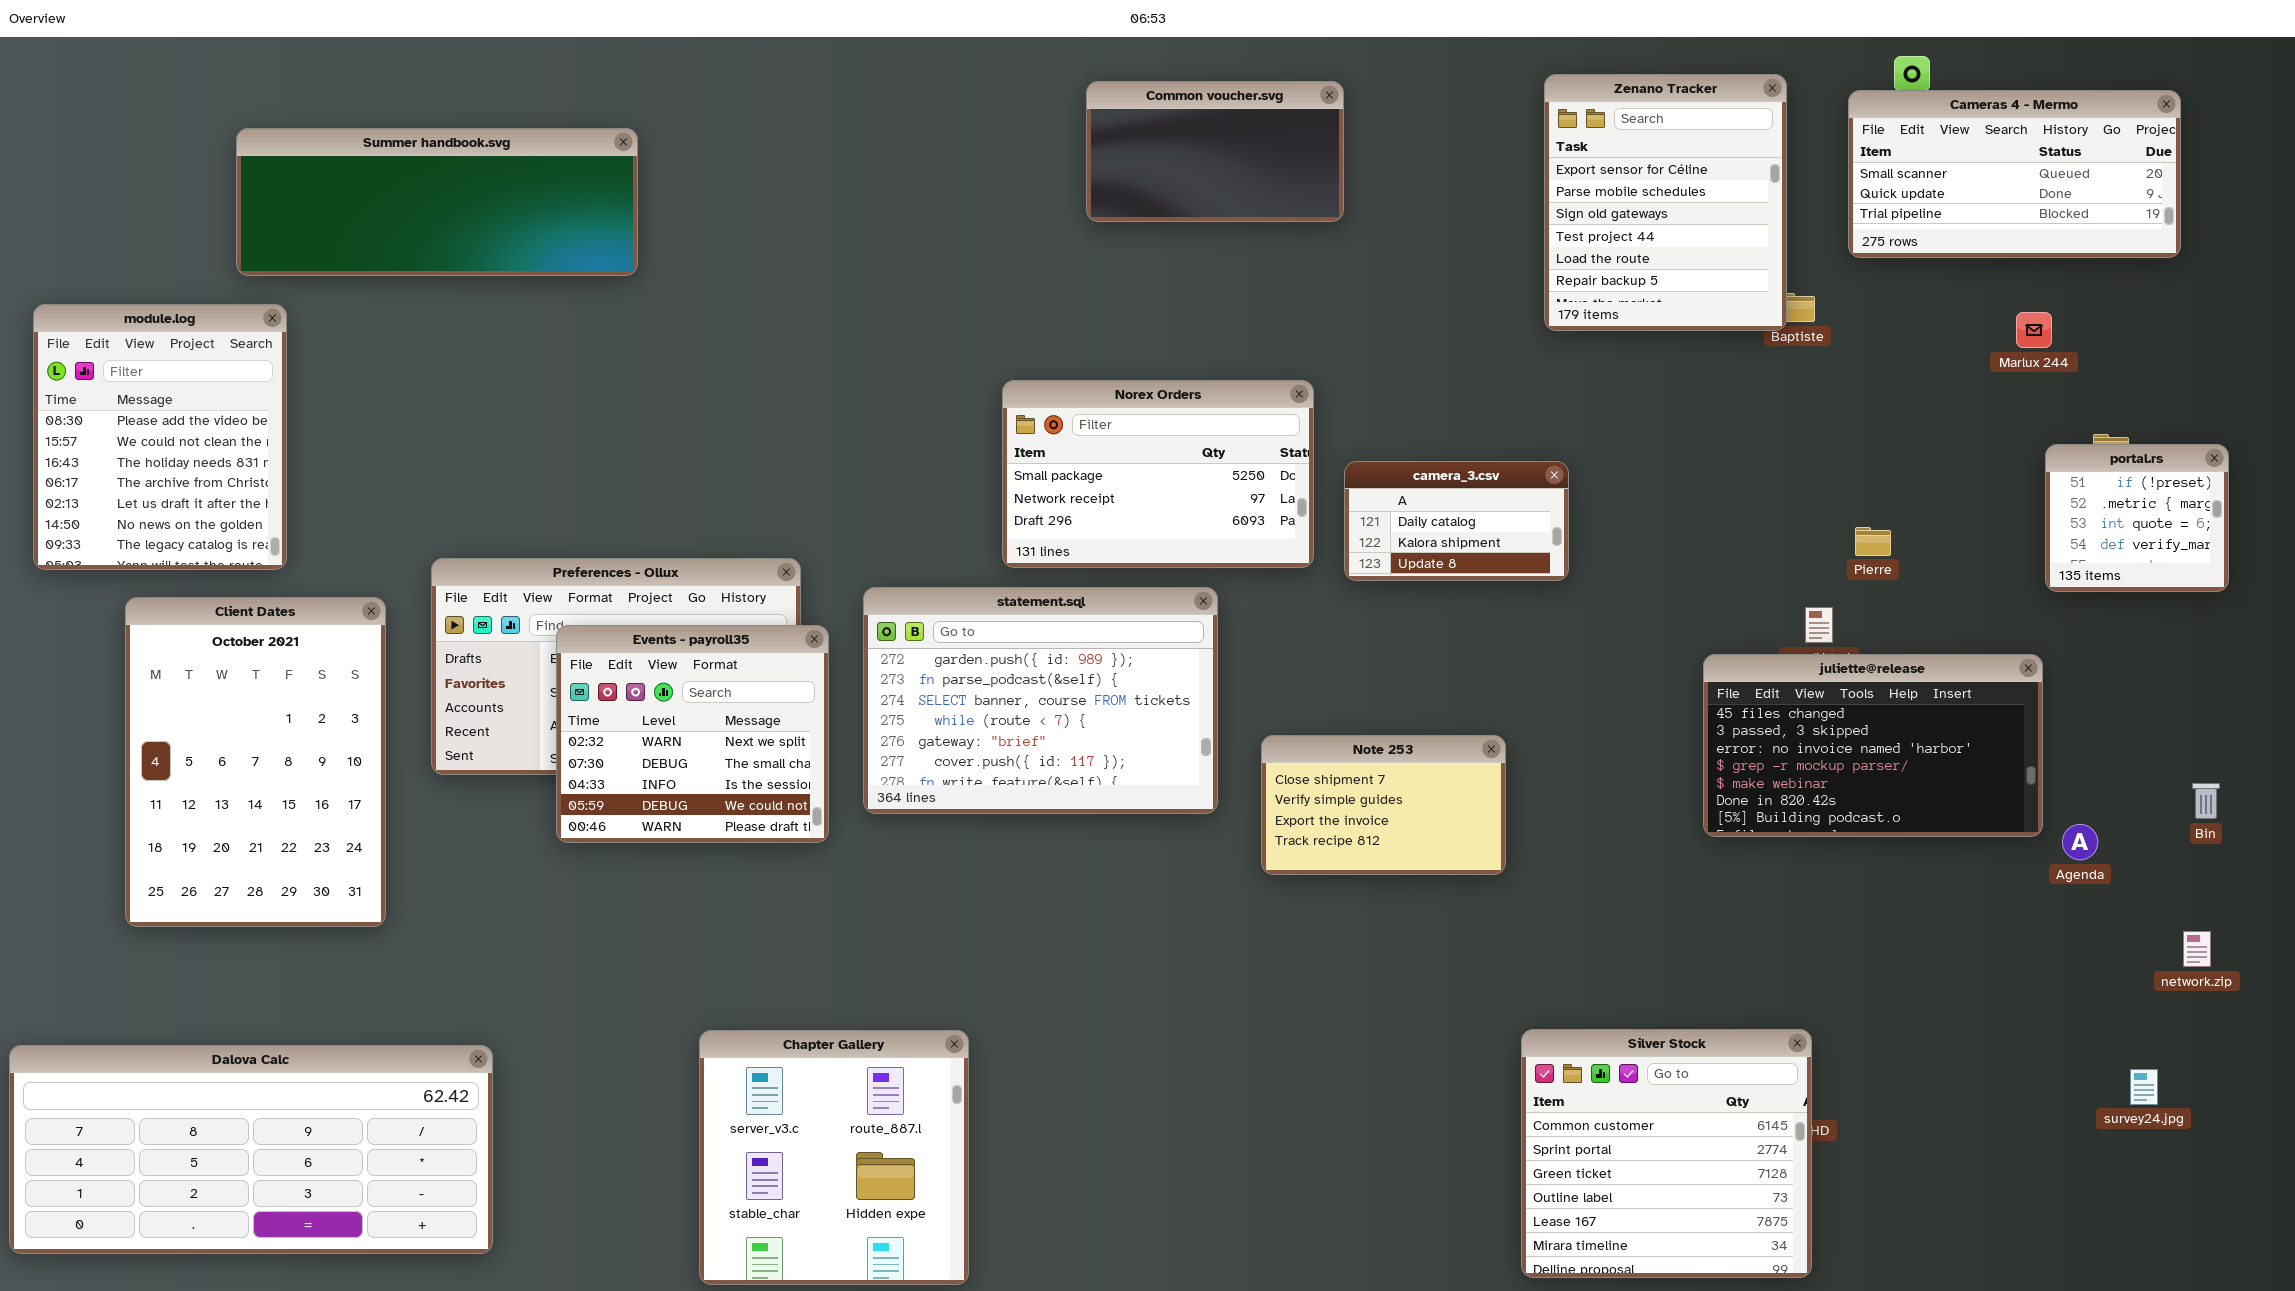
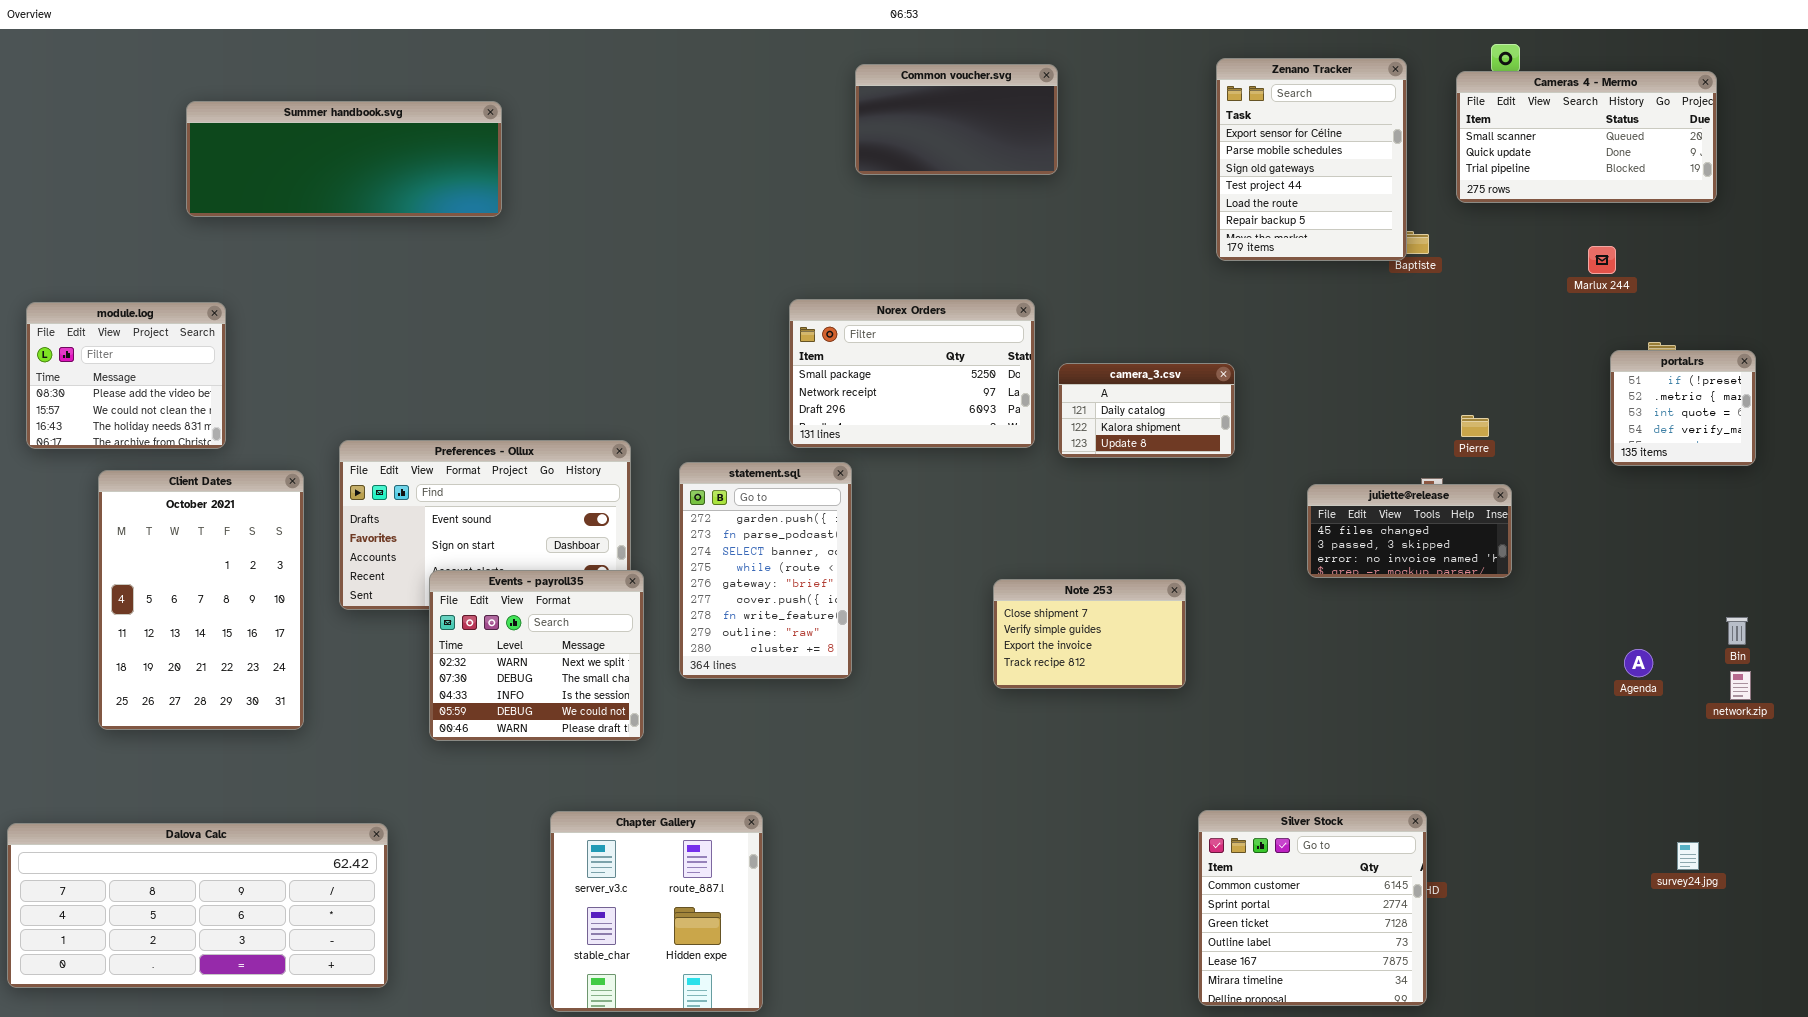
module.log: [33,304,287,570] -> [26,302,226,449], resized
statement.sql: [863,587,1218,814] -> [679,462,852,679], resized
Events - payroll35: [556,625,829,843] -> [429,570,644,741], moved
juliette@release: [1703,654,2043,837] -> [1307,484,1512,578], moved, resized
network.zip: [2183,931,2211,967] -> [1730,671,1751,700], moved

